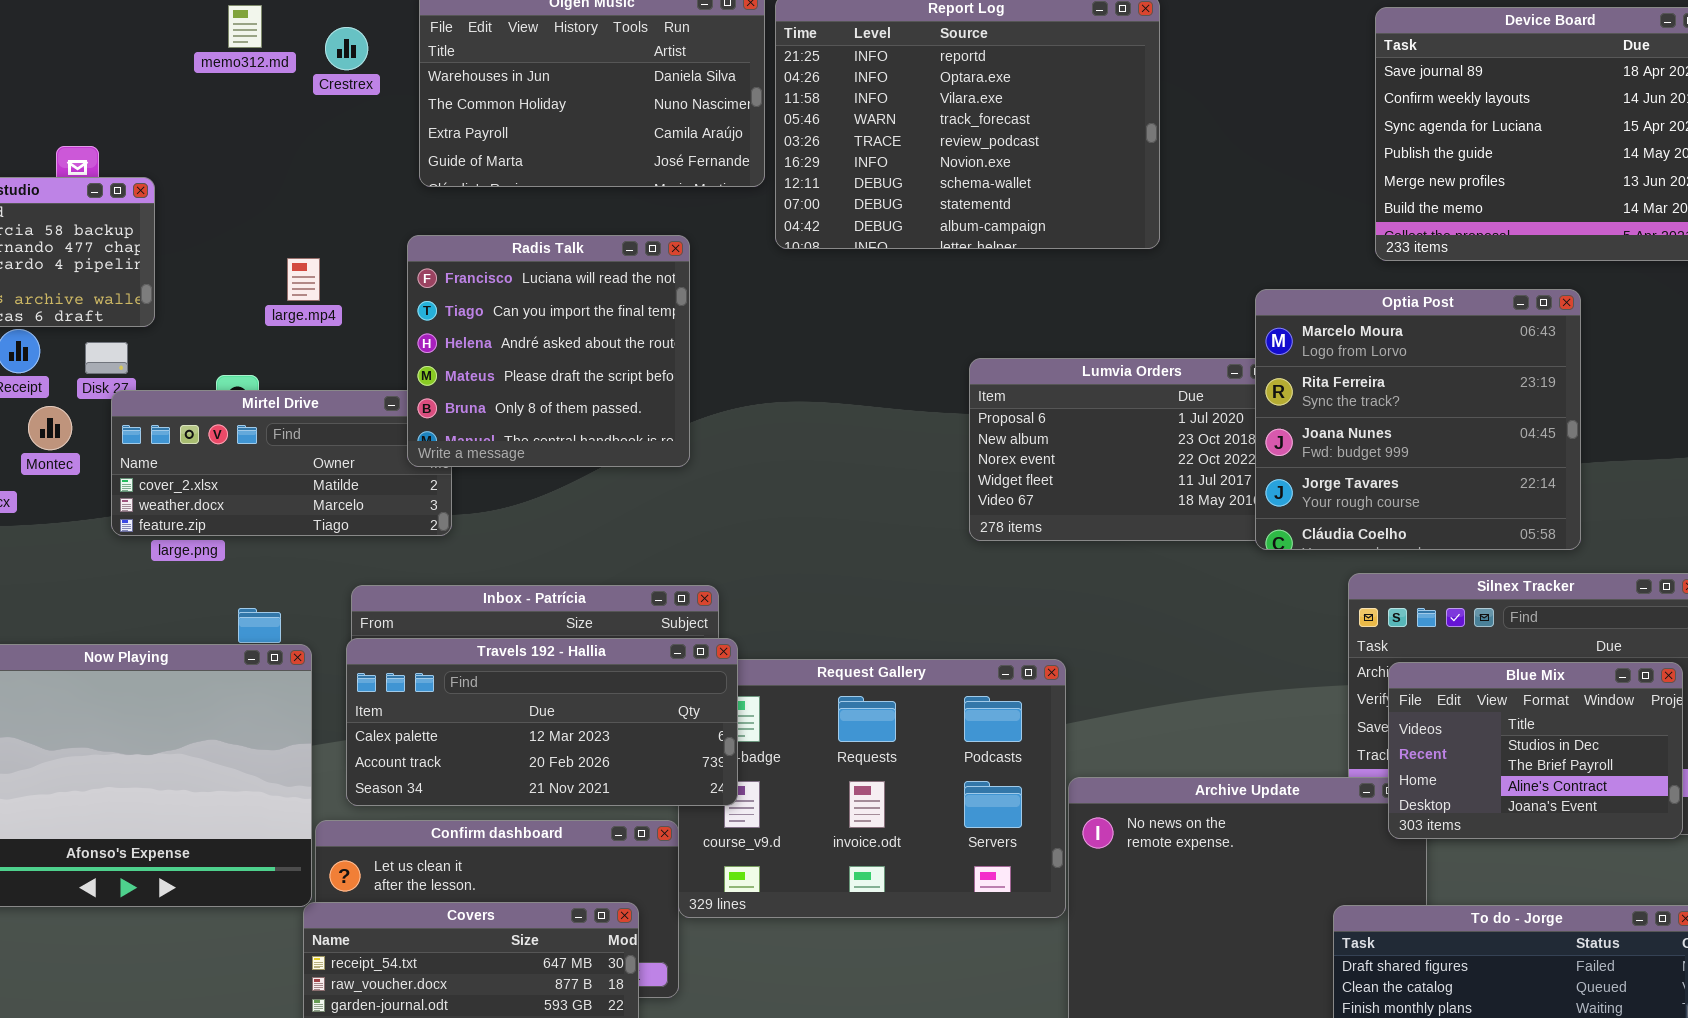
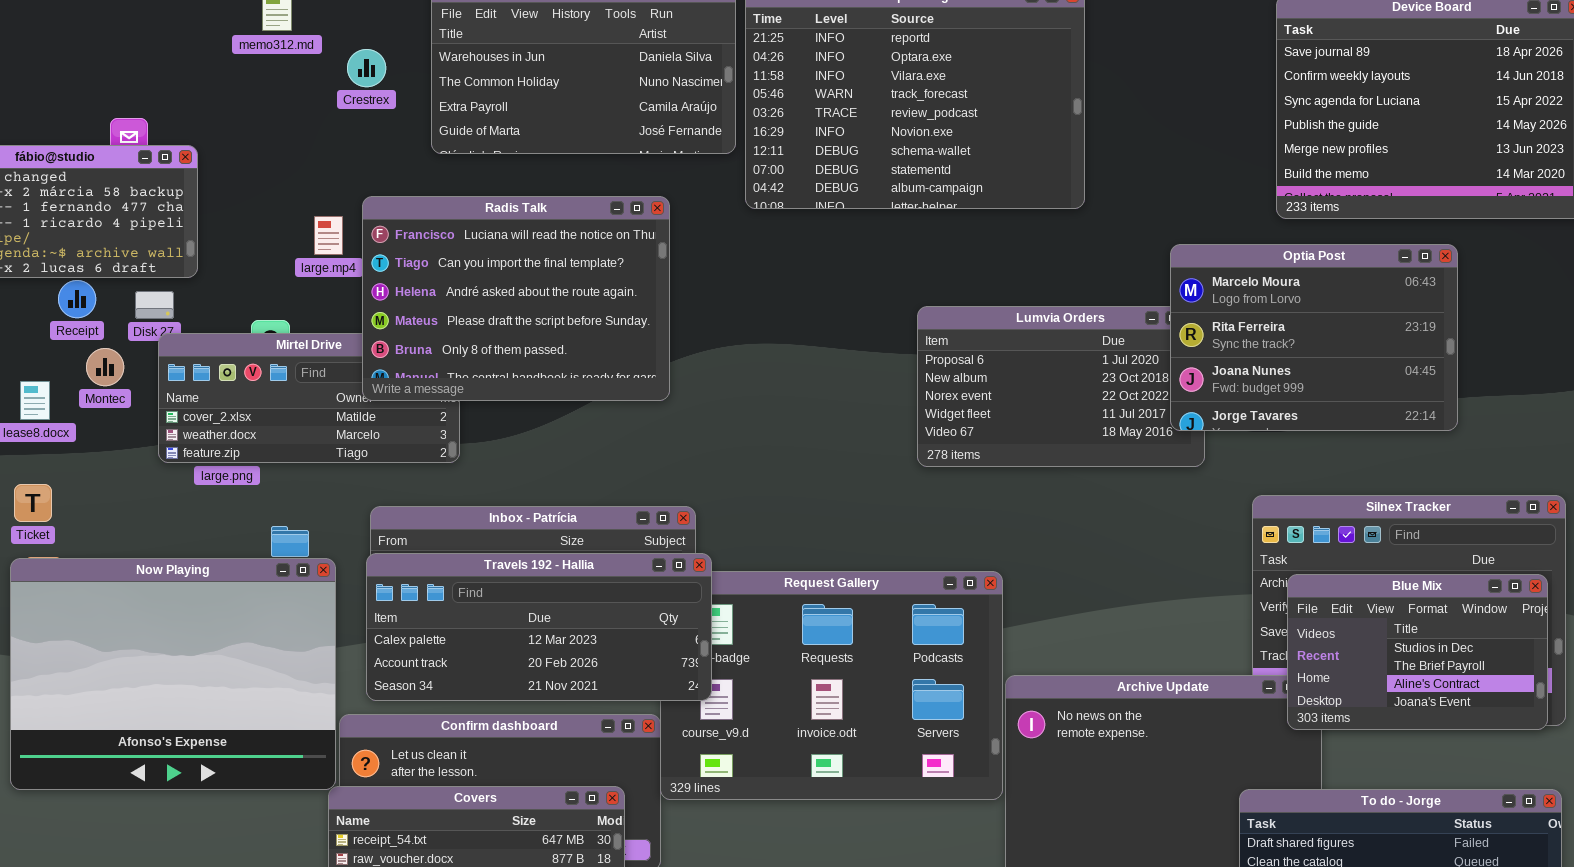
Crestrex: [325,27,368,70] -> [347,49,386,87], moved
Radis Talk: [407,235,690,467] -> [362,196,670,401], resized
Optia Post: [1255,289,1581,550] -> [1170,244,1458,431], resized

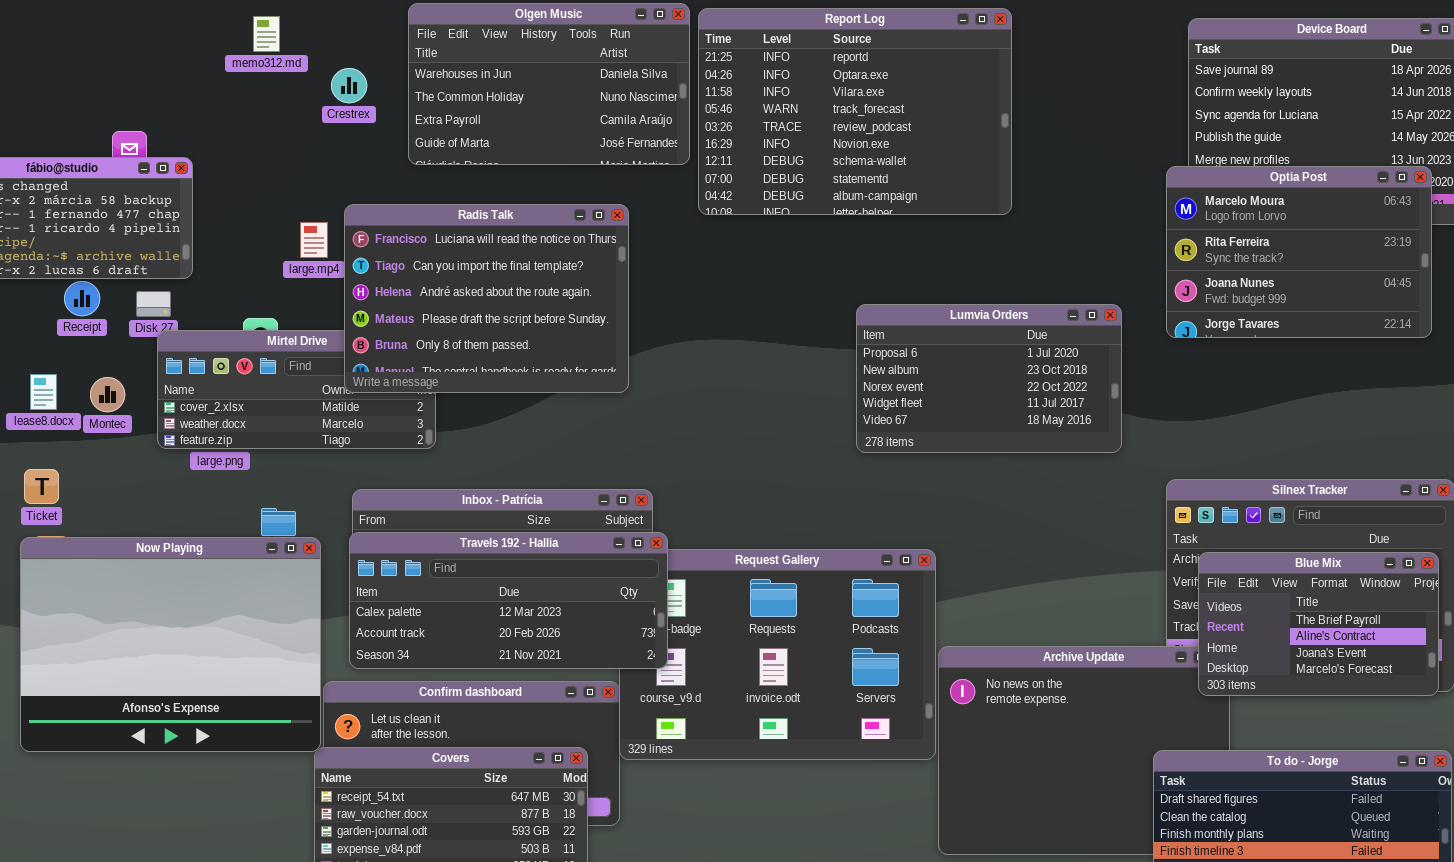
Optia Post: [1170,244,1458,431] -> [1166,166,1432,338], moved
Montec: [86,348,124,386] -> [90,377,125,412], moved
Blue Mix: [1287,574,1548,730] -> [1198,552,1439,696], scrolled down 1 row

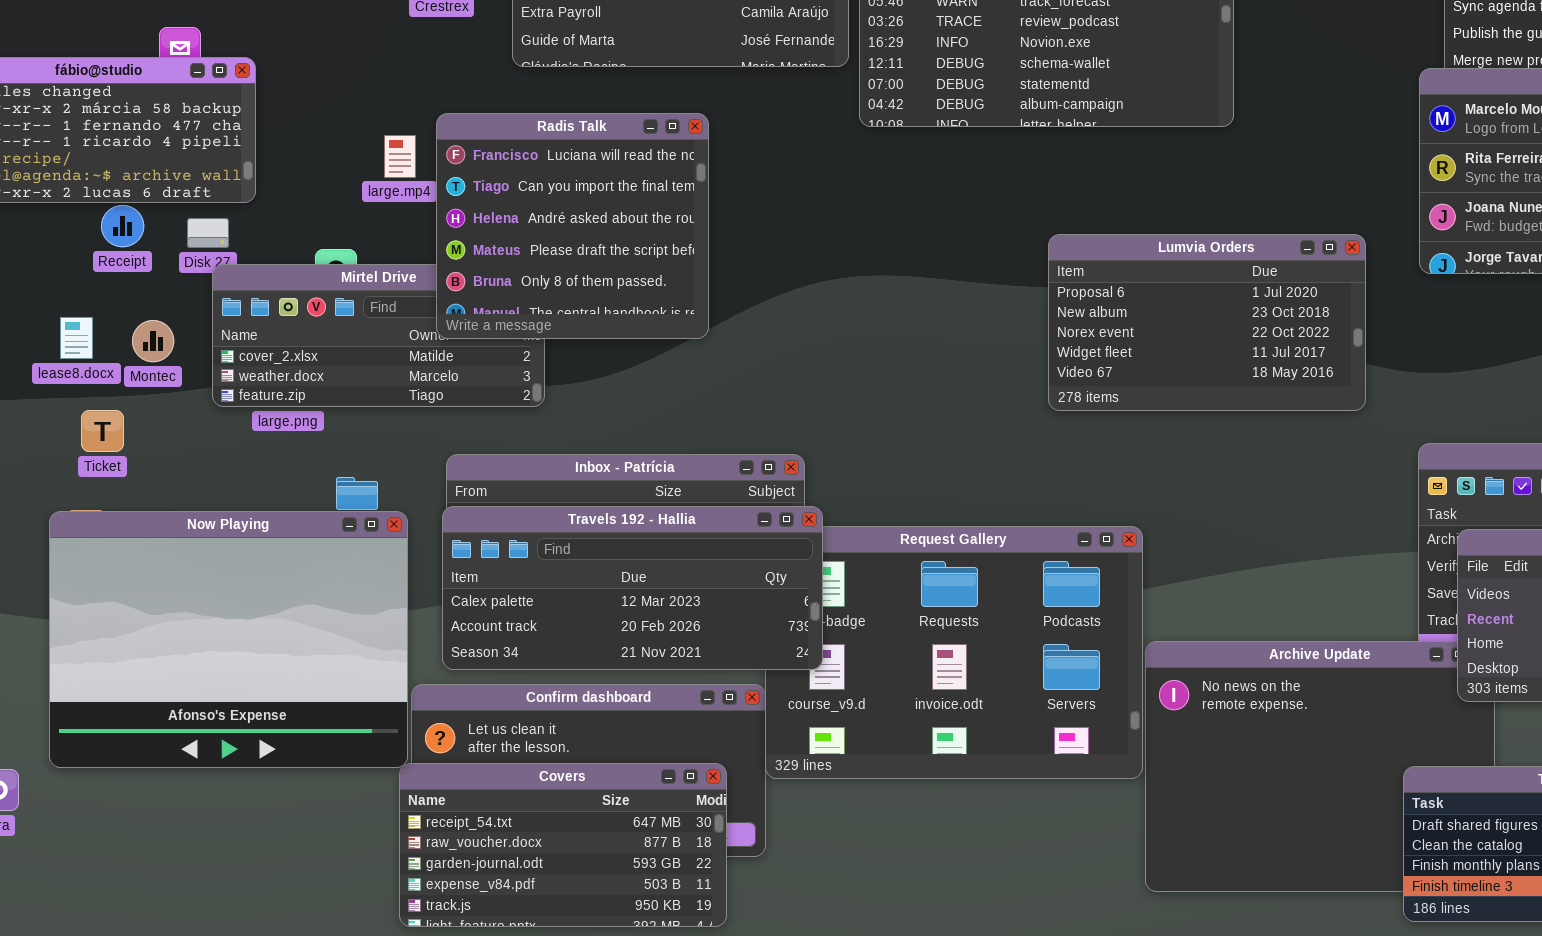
Radis Talk: [344,204,629,393] -> [436,113,709,339], resized
Ticket: [24,469,59,504] -> [81,410,124,452], moved

